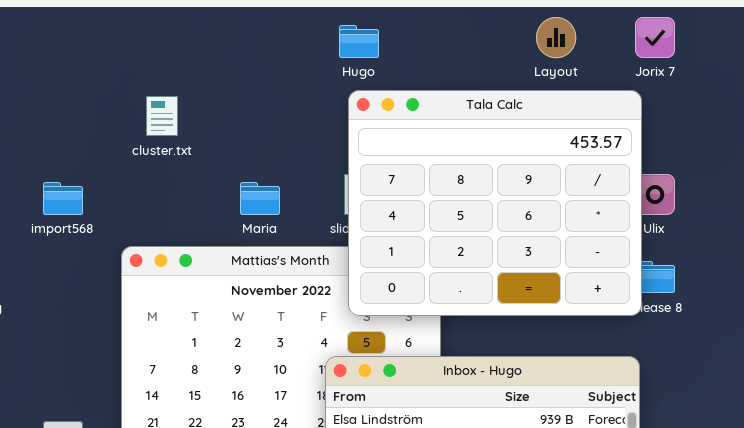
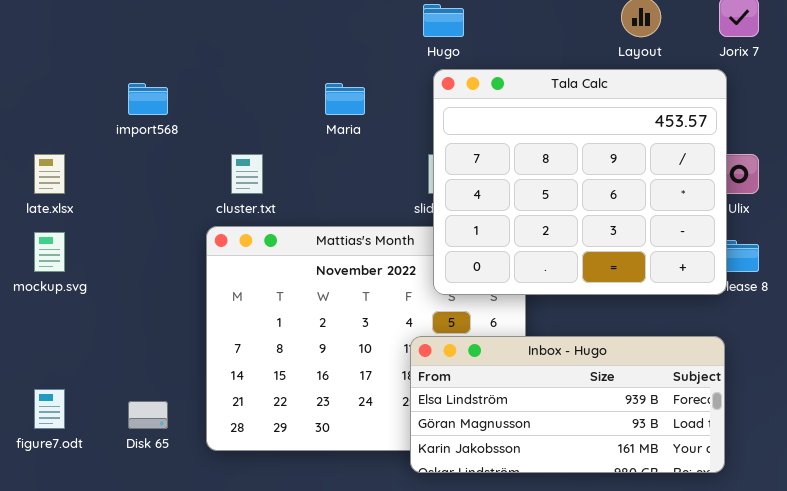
cluster.txt: [146,96,178,136] -> [231,154,263,194], moved
import568: [43,182,83,215] -> [128,83,168,115], moved
Maria: [240,182,280,215] -> [325,83,365,115], moved

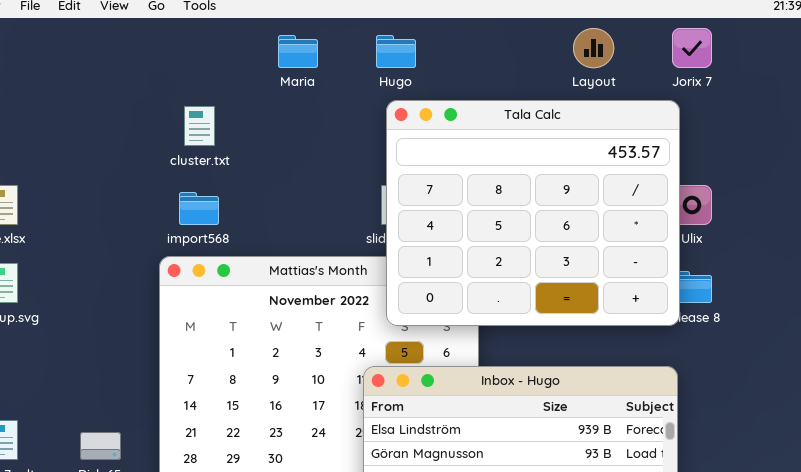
import568: [128,83,168,115] -> [179,192,219,225], moved
Maria: [325,83,365,115] -> [278,35,318,68], moved
cluster.txt: [231,154,263,194] -> [184,106,215,146], moved

